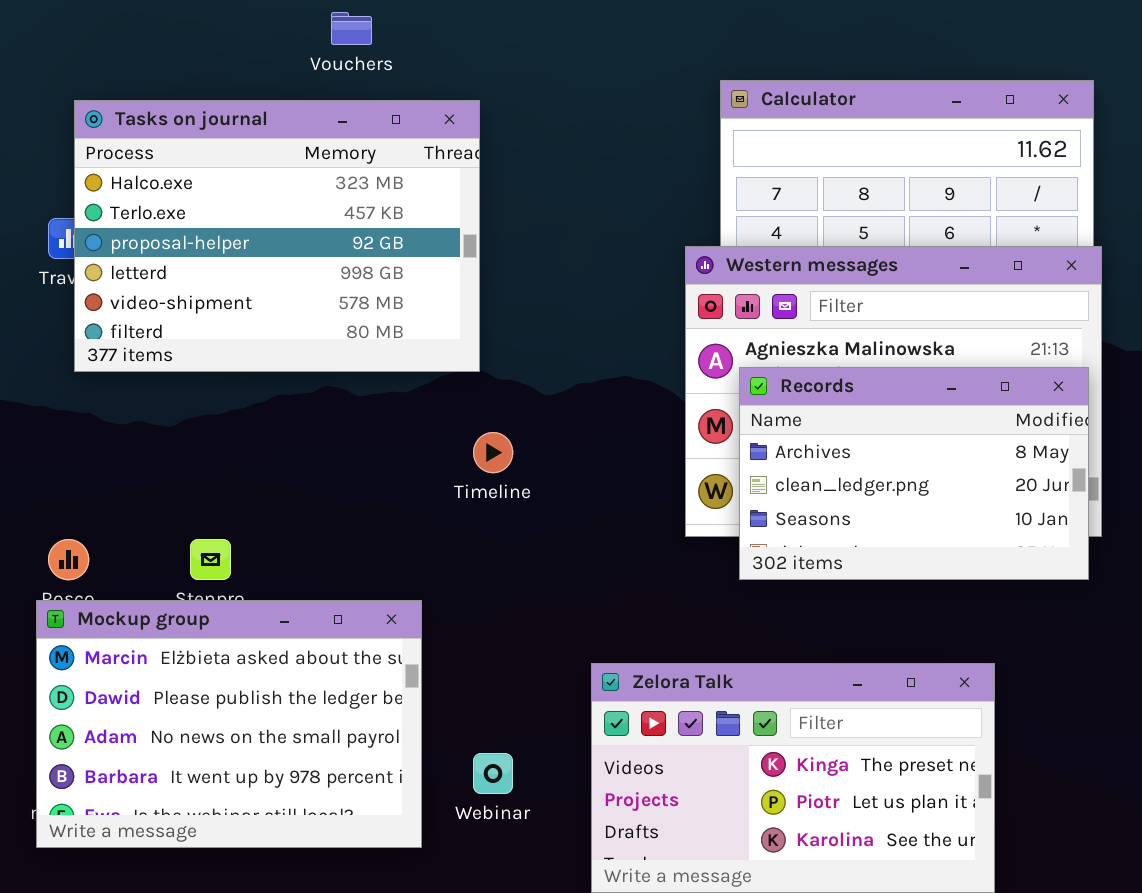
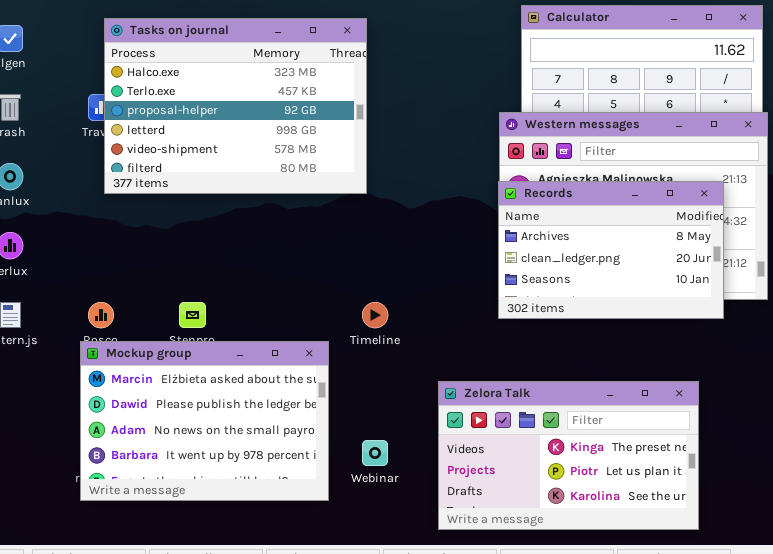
Records: [739,367,1089,580] -> [498,181,724,319], moved
Timeline: [473,432,513,473] -> [362,302,388,328], moved

